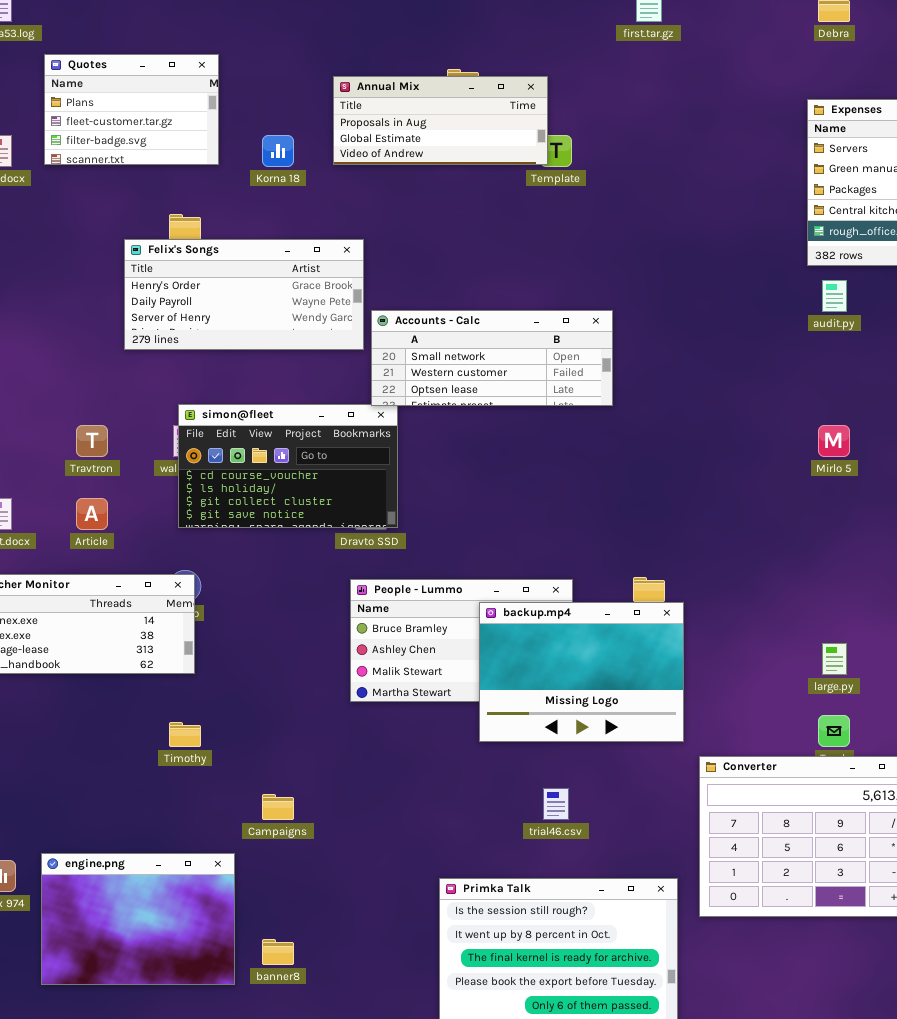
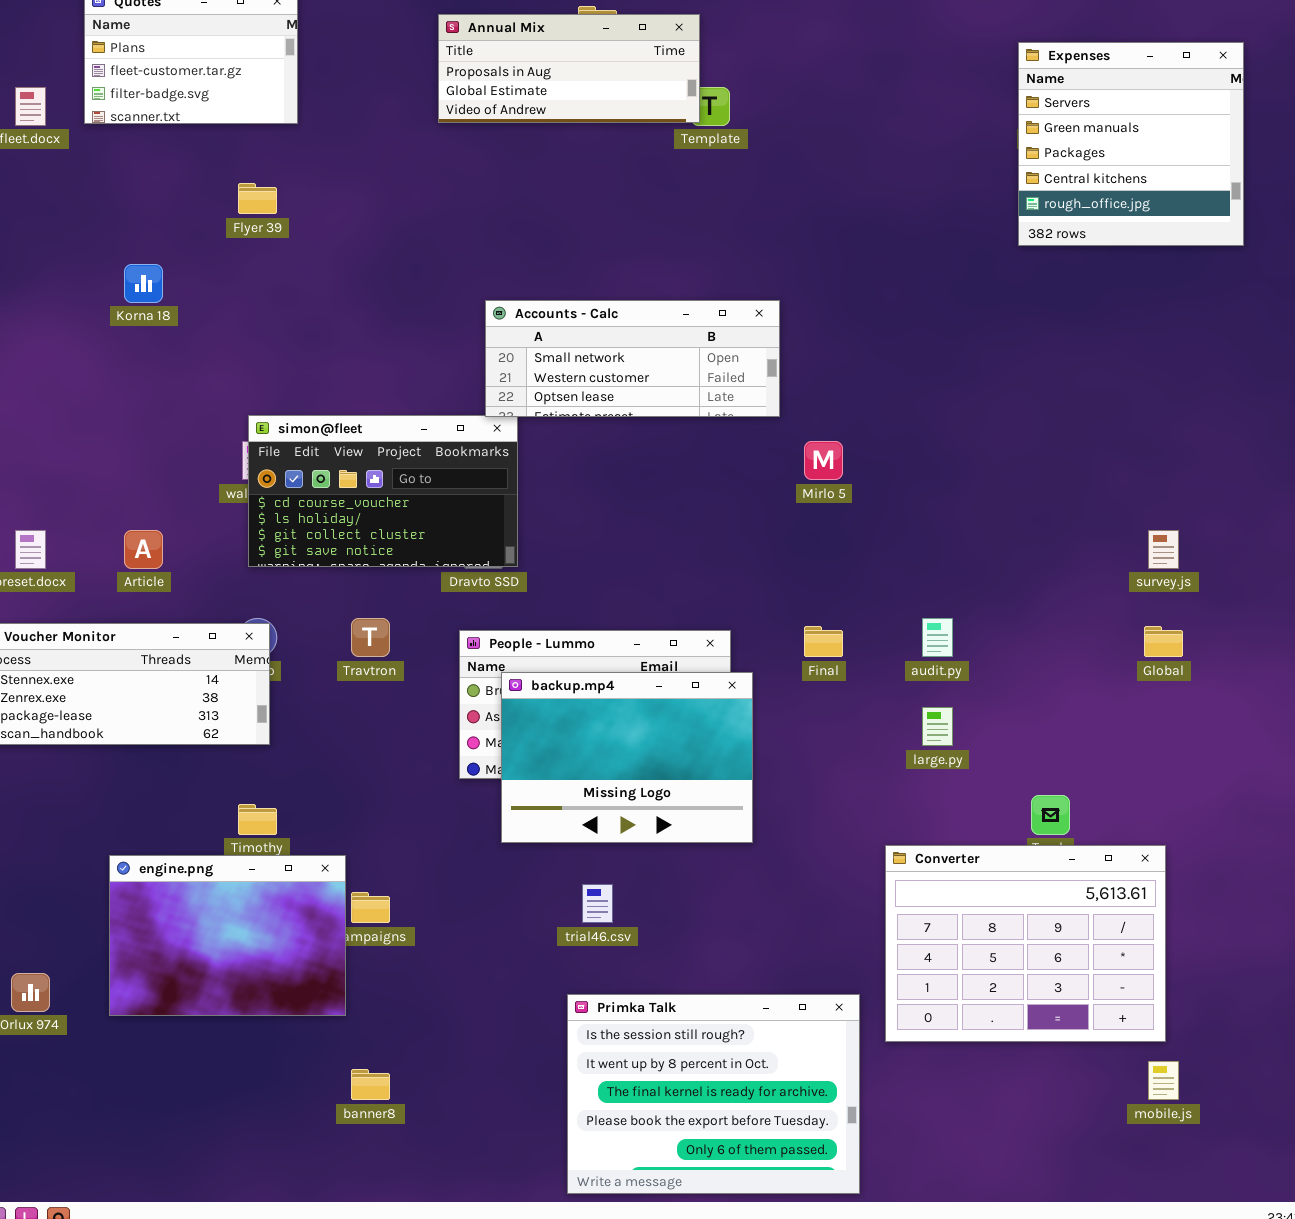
Korna 18: [262,135,294,167] -> [124,264,163,303], moved
Felix's Songs: [124,239,364,350] -> none, closed
audit.py: [822,280,847,312] -> [922,618,953,657], moved
Travtron: [76,425,108,457] -> [351,618,390,657], moved
Mirlo 5: [818,425,850,457] -> [804,441,843,480], moved
backup.mp4: [479,602,684,742] -> [501,672,753,843], moved
large.py: [822,643,847,675] -> [922,707,953,746], moved
trial46.csv: [543,788,569,820] -> [582,884,613,923], moved
engine.png: [41,853,235,985] -> [109,855,346,1016], moved

